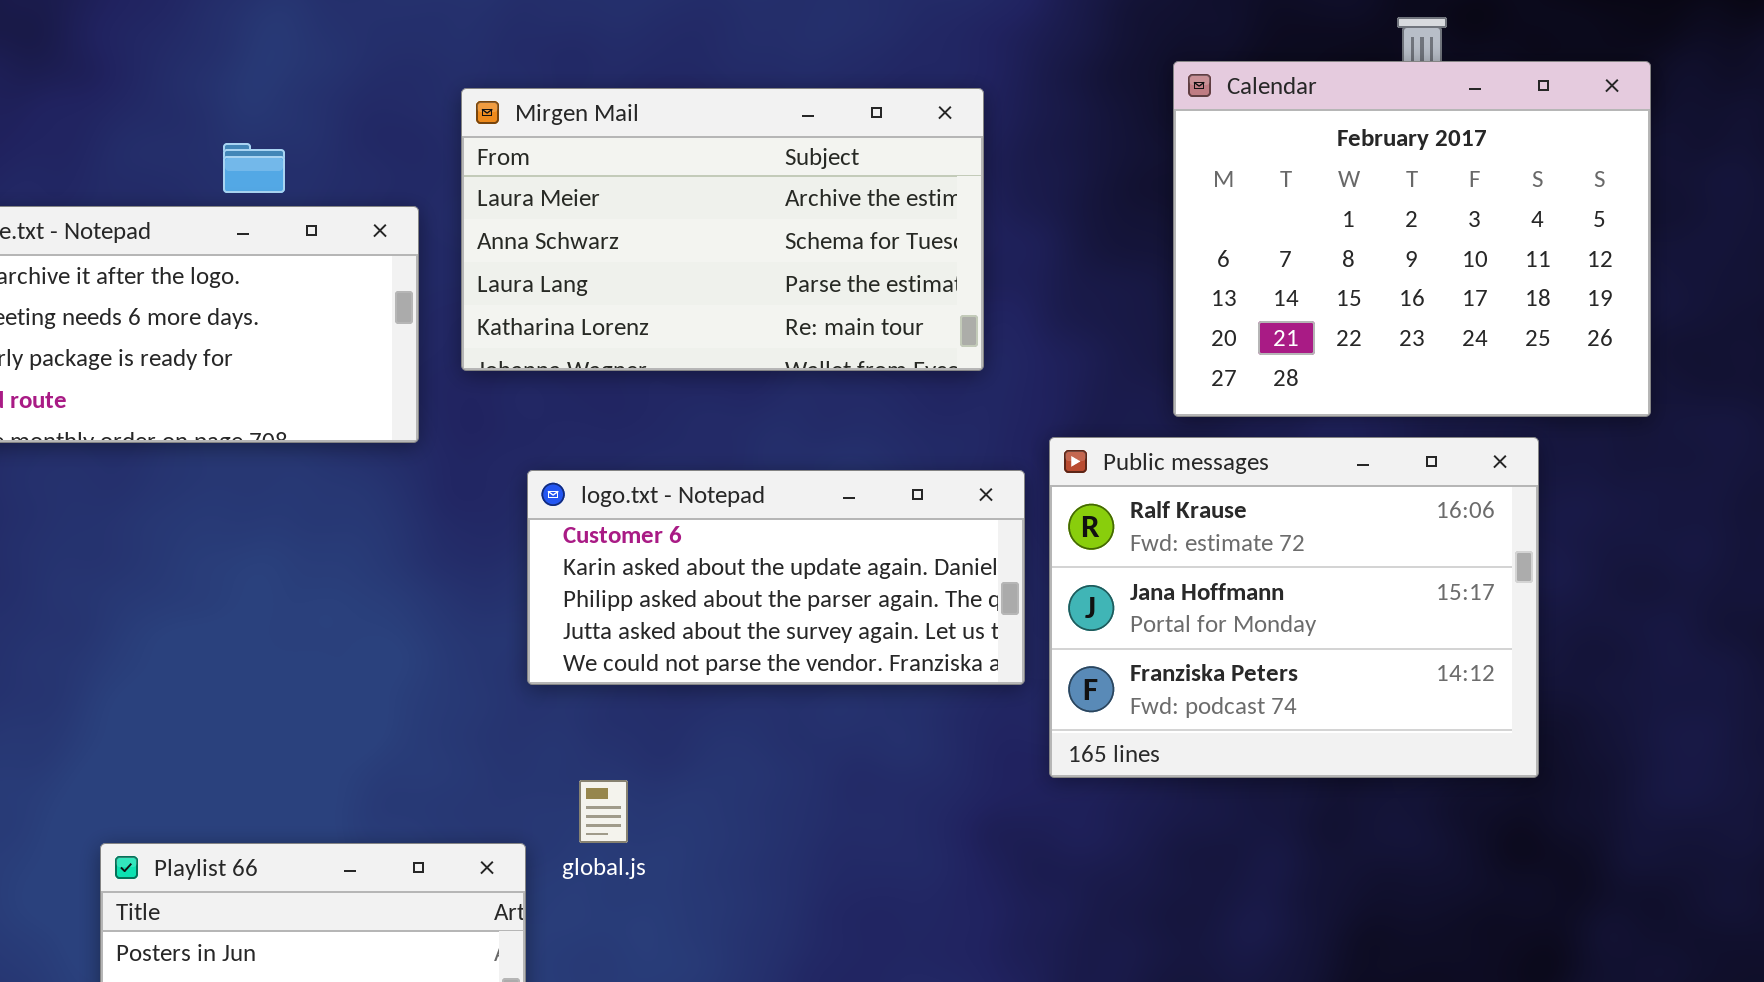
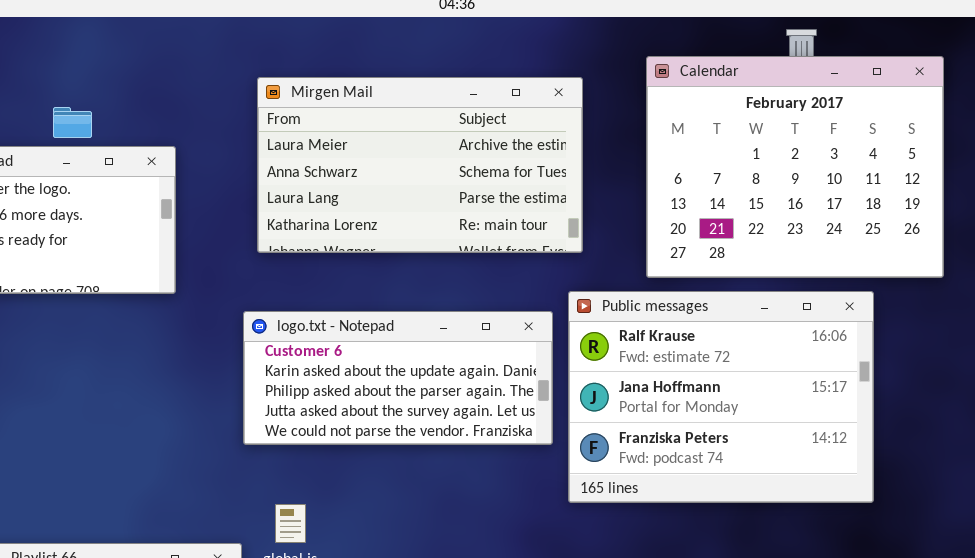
Mirgen Mail: [461,88,984,371] -> [257,77,583,253], moved

